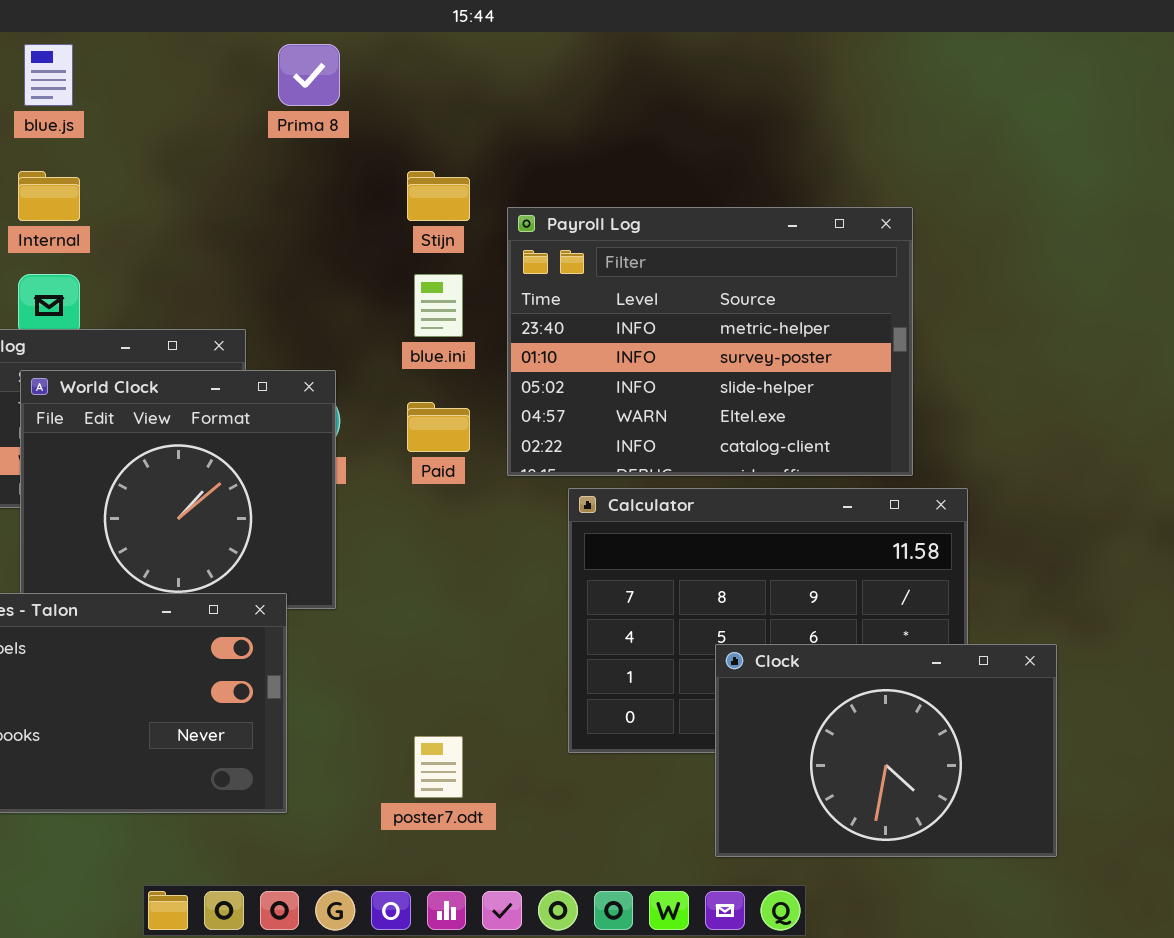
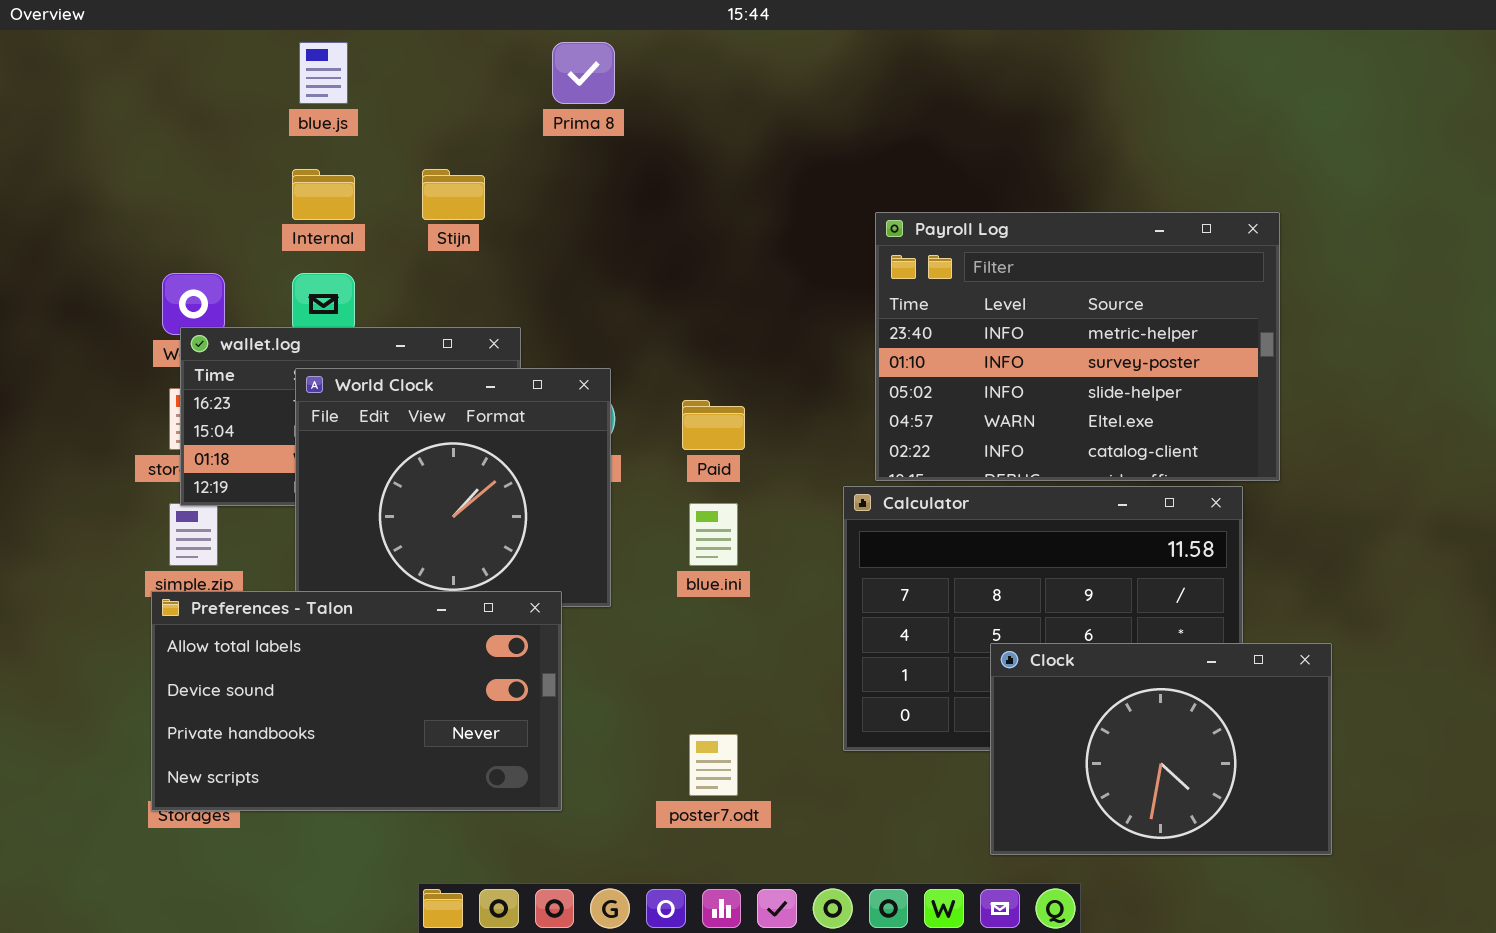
Stijn: [407,171,470,221] -> [422,169,485,220], moved
Payroll Log: [507,207,913,476] -> [875,212,1280,481], moved
blue.ini: [414,274,463,337] -> [689,503,738,566], moved

